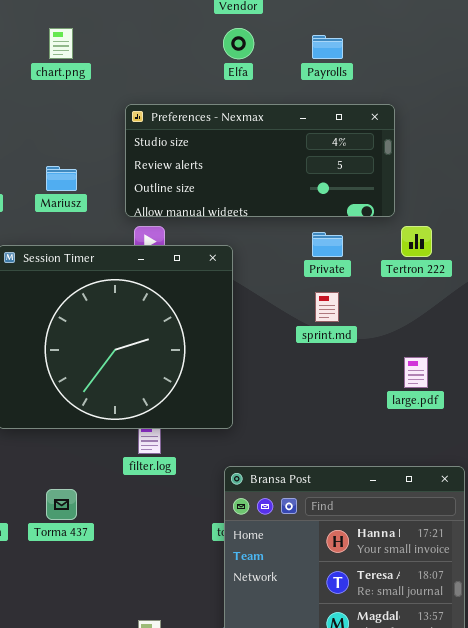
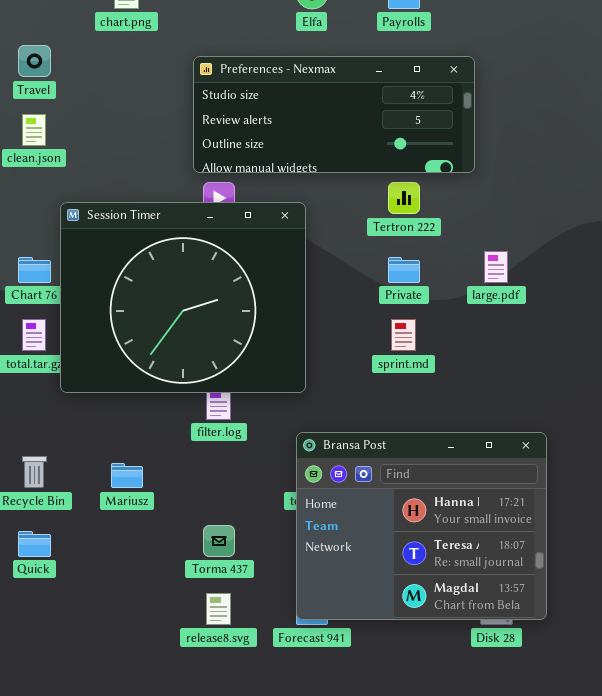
Mariusz: [46,166,77,191] -> [111,463,143,488], moved
Tertron 222: [401,226,432,257] -> [388,182,420,214], moved
Private: [312,232,343,257] -> [388,257,420,283], moved
sprint.md: [315,292,339,322] -> [391,319,416,351], moved
large.pdf: [404,357,428,388] -> [484,251,508,283], moved
Torma 437: [46,489,77,520] -> [203,525,235,557], moved

